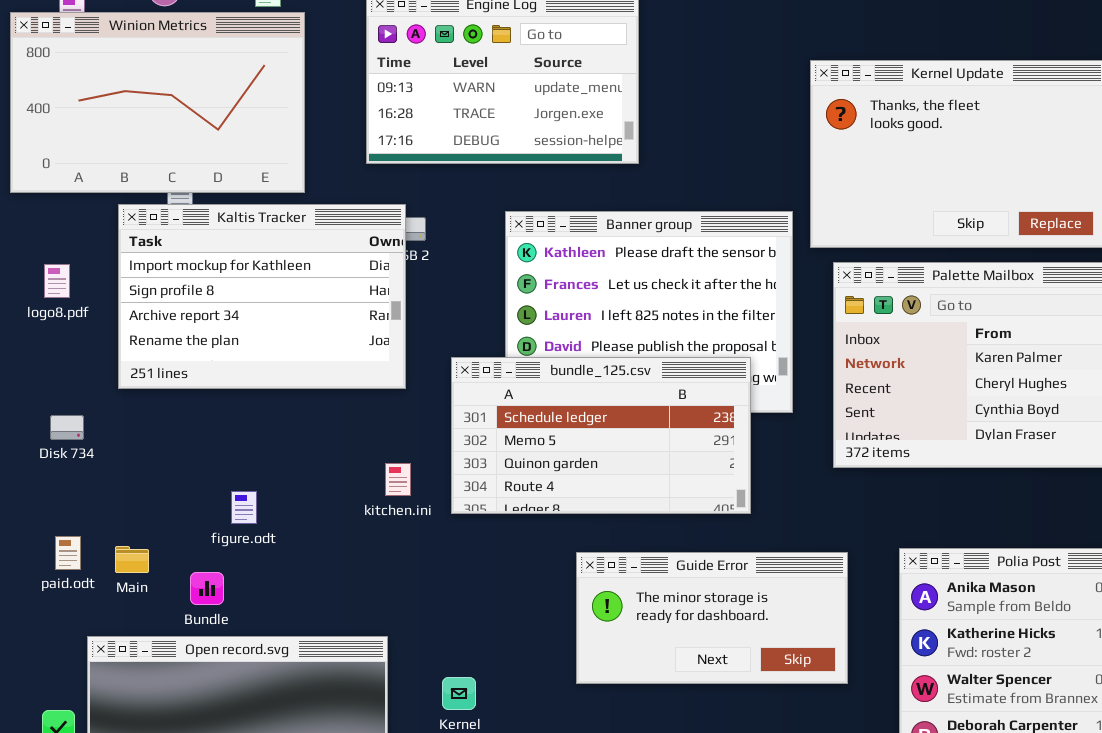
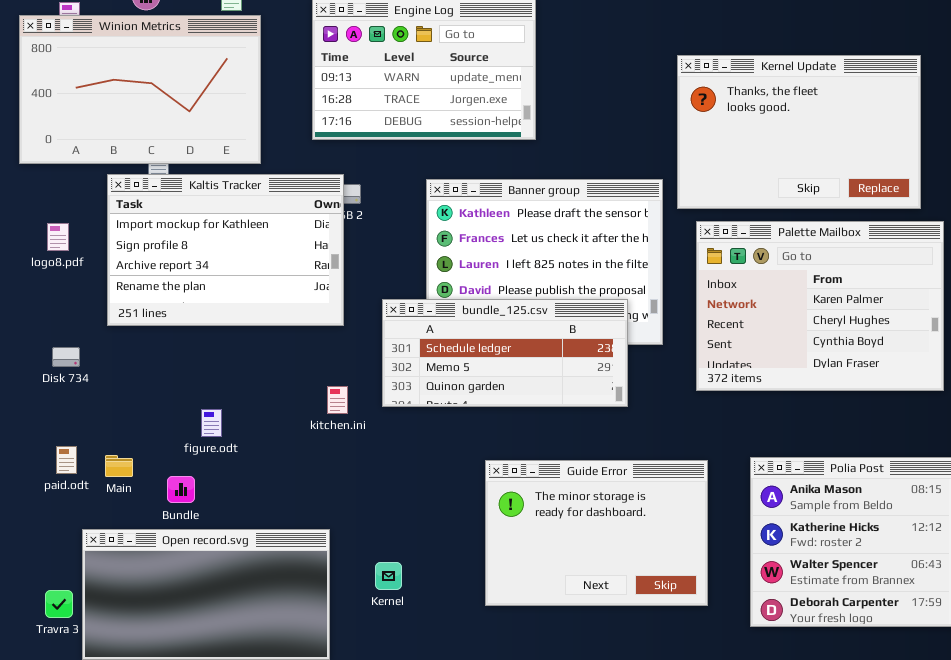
bundle_125.csv: [451,357,751,514] -> [382,299,628,407], resized
Guide Error: [576,552,848,684] -> [485,460,708,606], resized

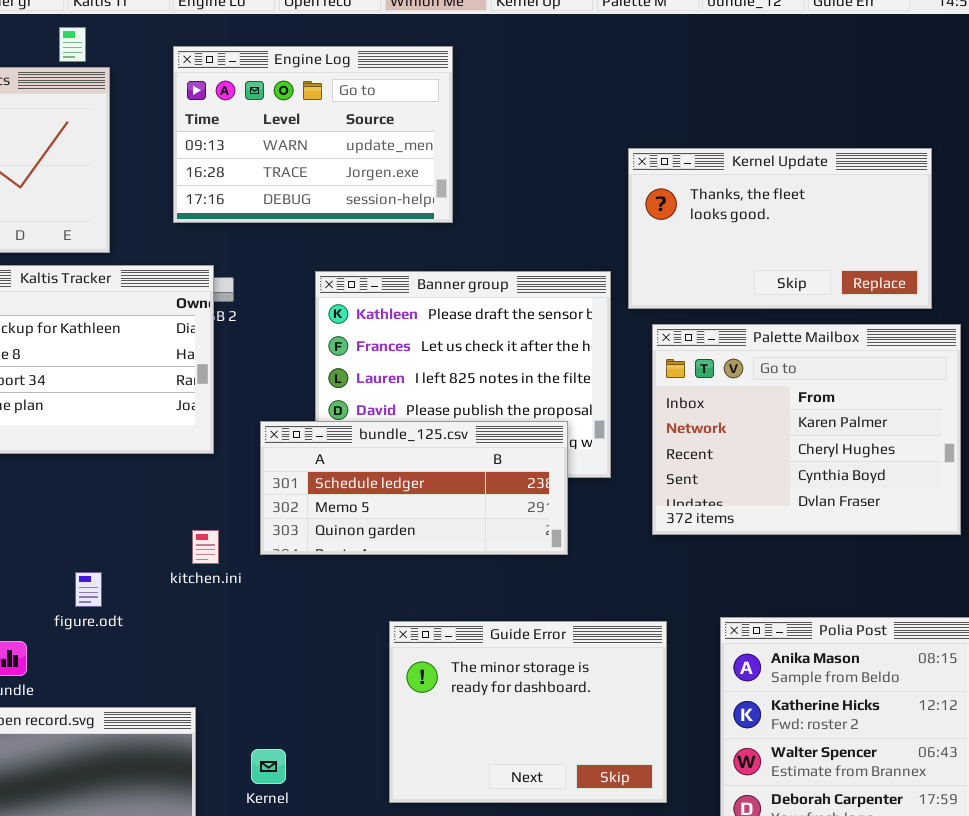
Kernel Update: [677,55,921,209] -> [628,148,932,309], resized
figure.odt: [201,409,222,437] -> [75,572,102,607], moved

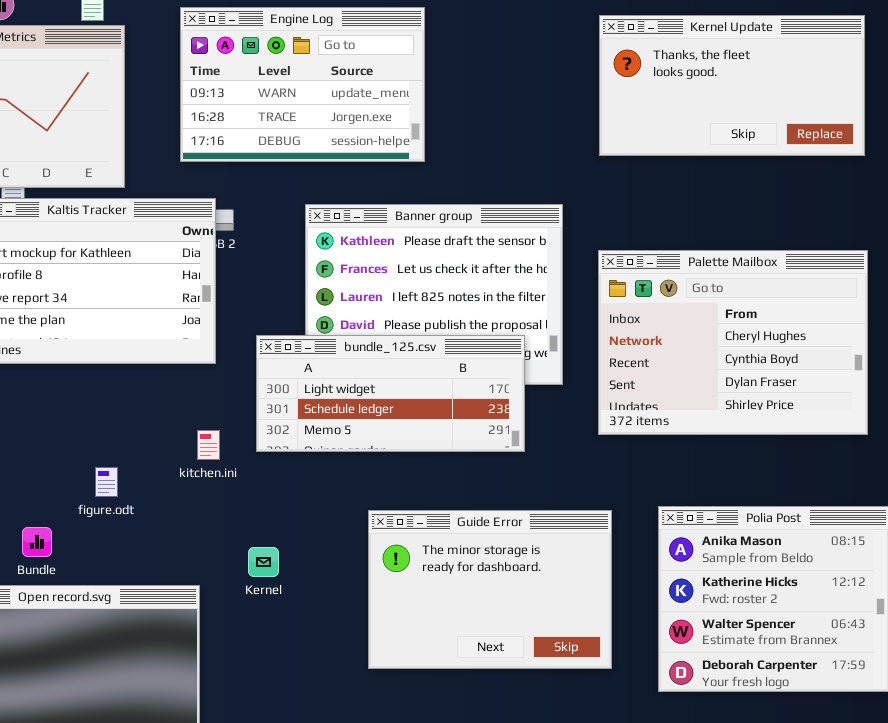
Kernel Update: [628,148,932,309] -> [599,15,865,156], moved
Palette Mailbox: [652,324,961,535] -> [598,250,868,435], scrolled down 1 row
bundle_125.csv: [260,421,568,555] -> [256,335,525,452], scrolled up 1 row
Kernel: [251,749,286,784] -> [248,547,279,577], moved

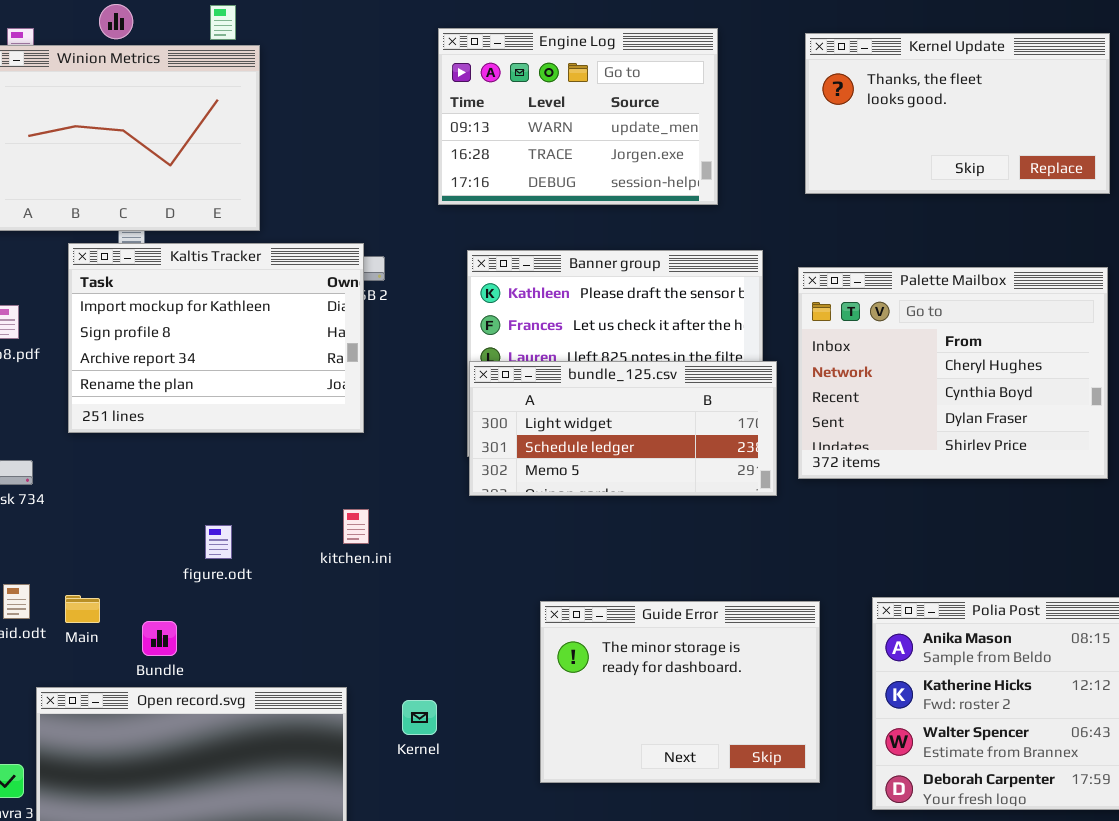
Engine Log: [180,7,425,162] -> [438,28,718,205], moved
Palette Mailbox: [598,250,868,435] -> [798,267,1108,479], moved
bundle_125.csv: [256,335,525,452] -> [469,361,777,496], moved
figure.odt: [95,467,118,497] -> [205,525,232,559], moved
Kernel: [248,547,279,577] -> [402,700,437,735], moved

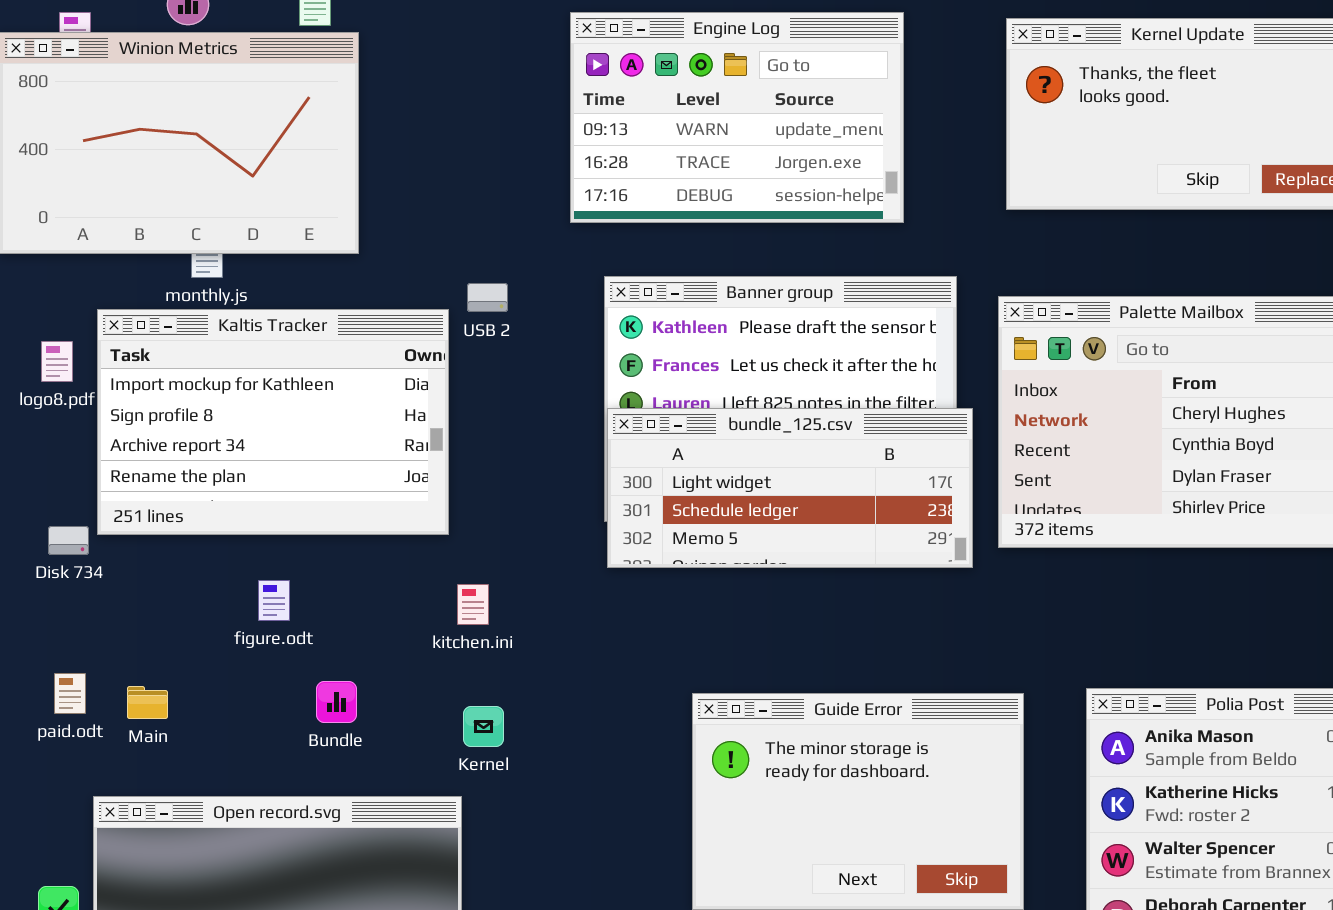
Kaltis Tracker: [68,243,364,433] -> [97,309,449,535], moved
figure.odt: [205,525,232,559] -> [258,580,290,621], moved
Bundle: [142,621,177,656] -> [316,681,357,723], moved
Kernel: [402,700,437,735] -> [463,706,504,747], moved

